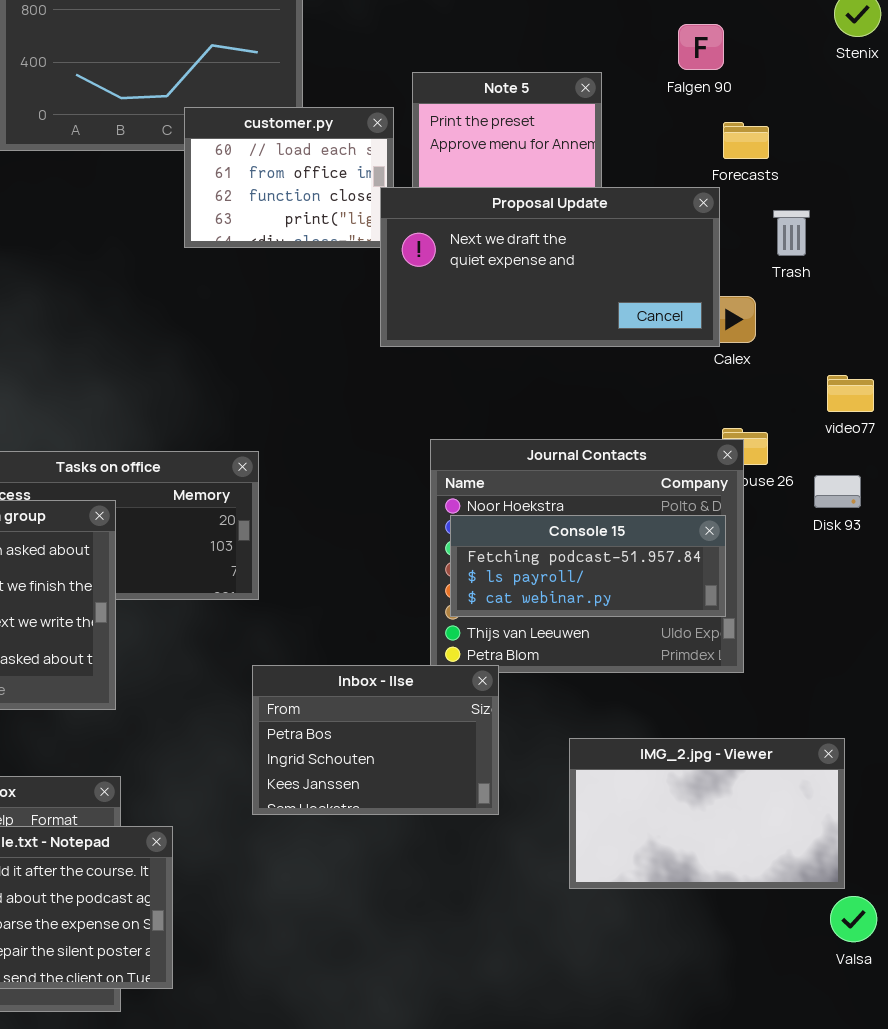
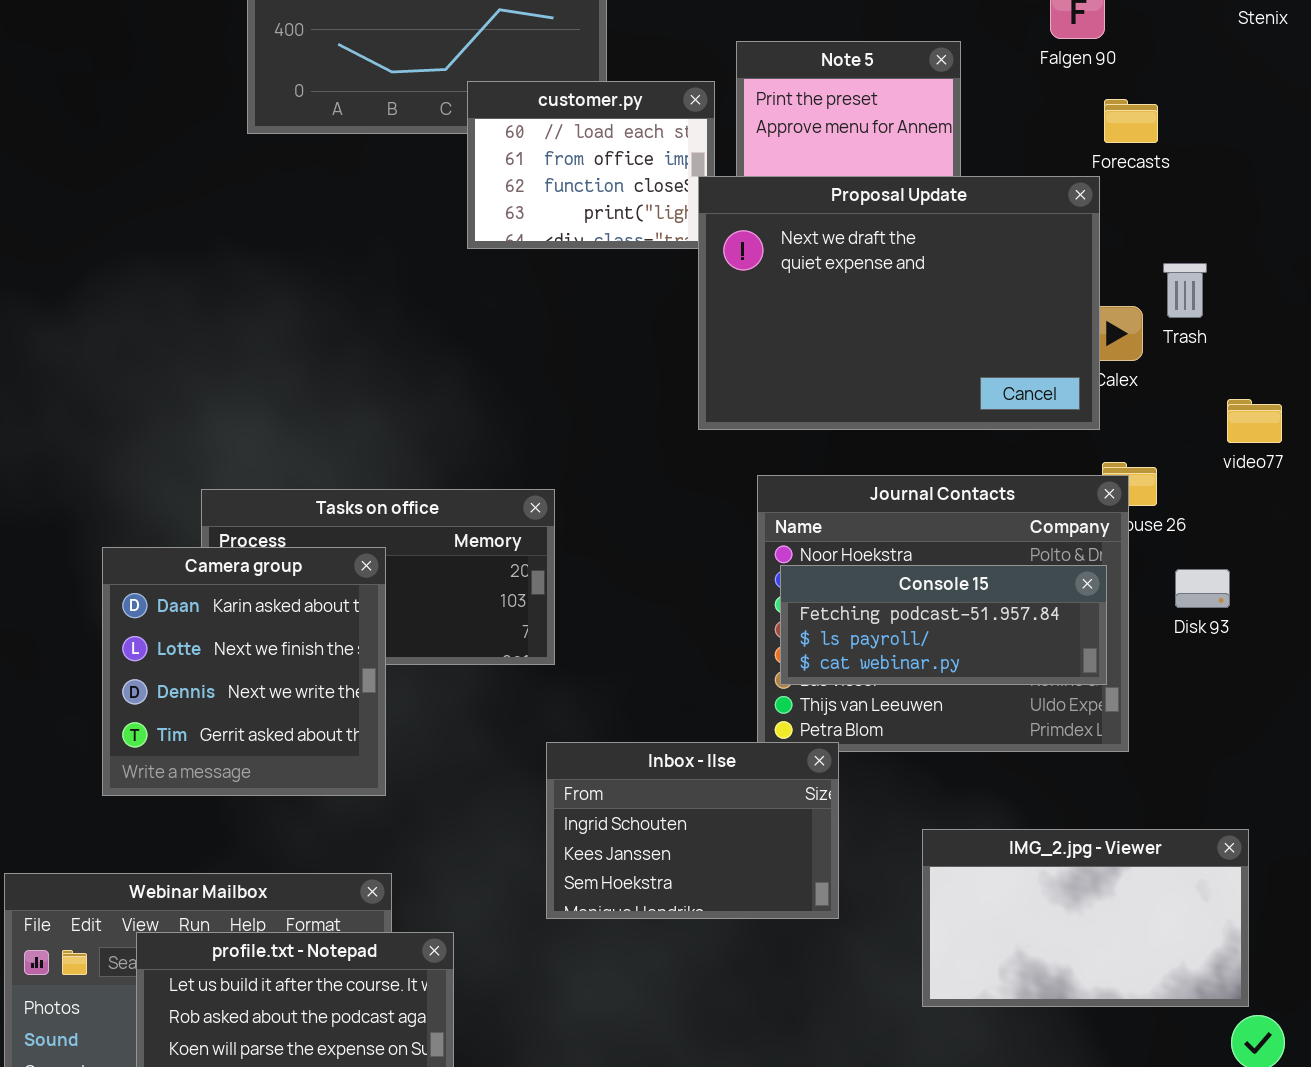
Proposal Update: [380,187,720,347] -> [698,176,1100,430], resized
Trash: [773,210,810,256] -> [1163,263,1207,318], moved
Disk 93: [814,475,861,508] -> [1175,569,1230,608], moved
Inbox - Ilse: [252,665,499,815] -> [546,742,839,919], scrolled down 1 row

